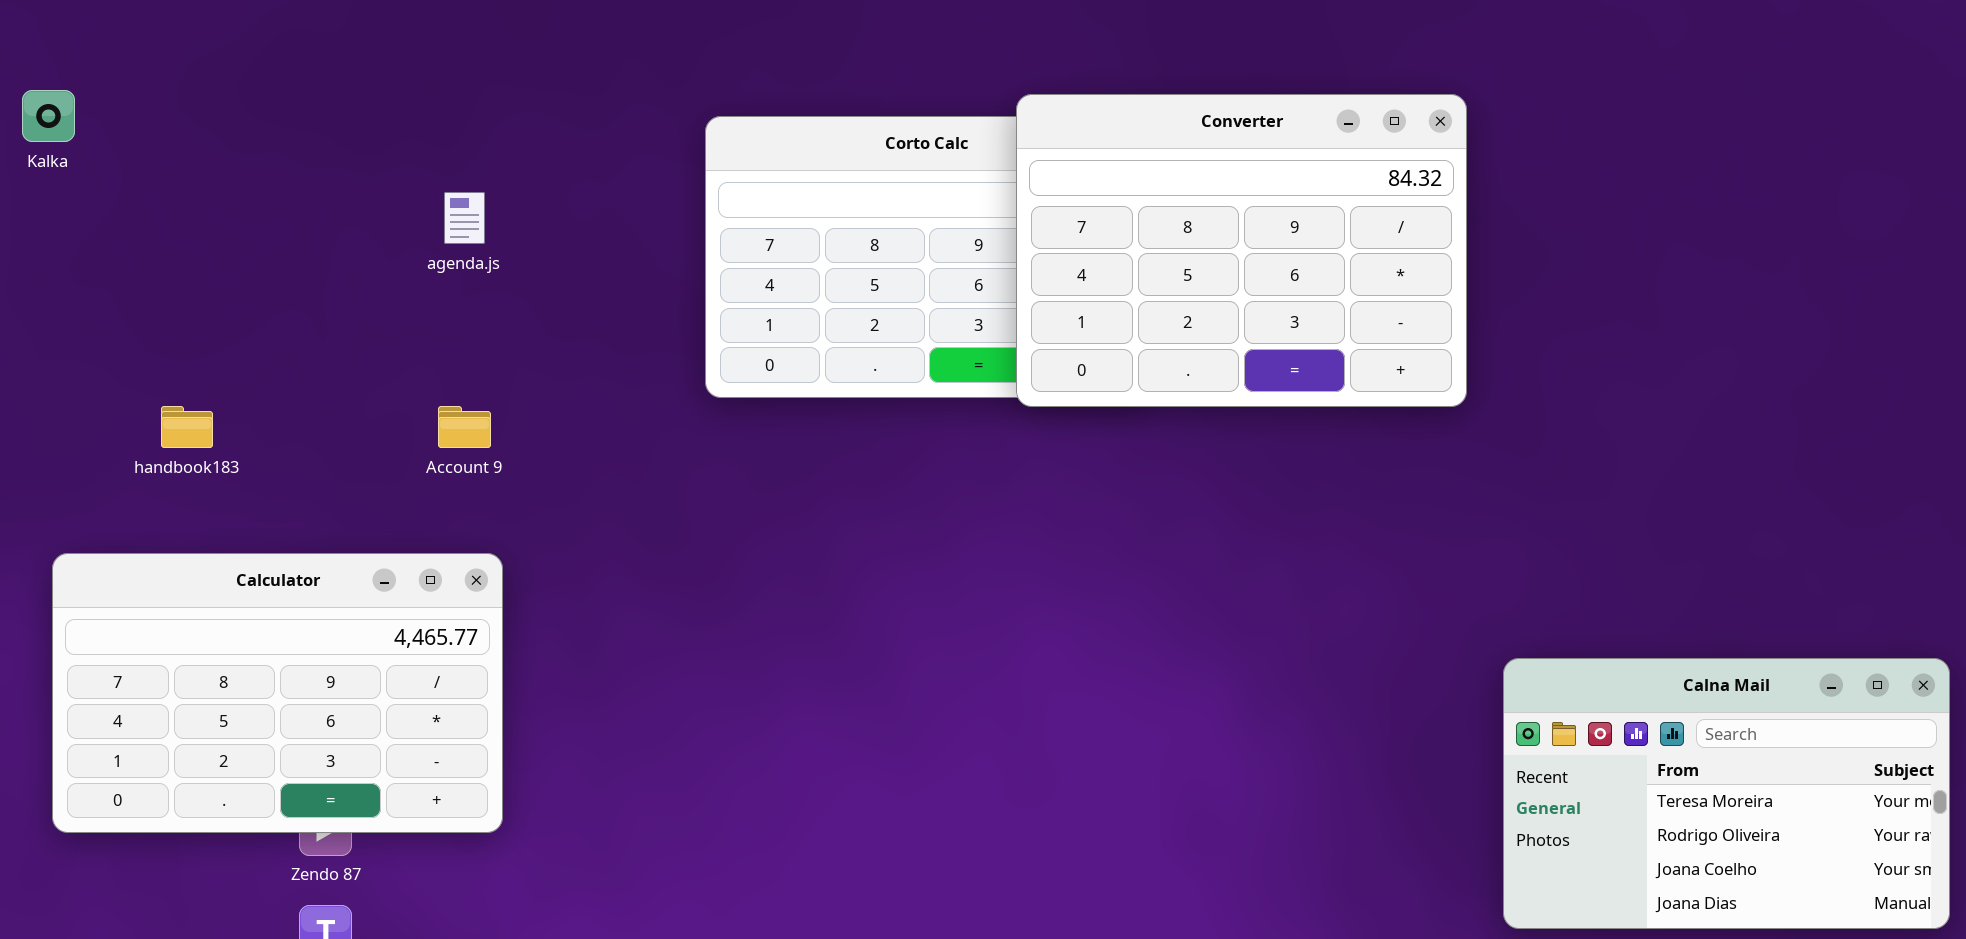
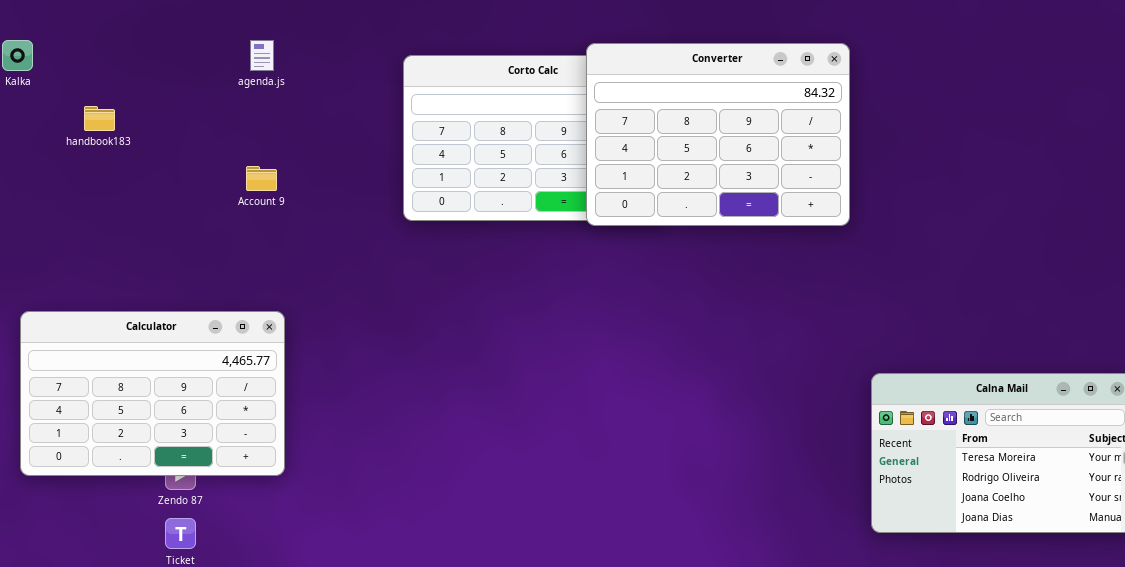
agenda.js: [444,192,485,244] -> [250,40,274,71], moved
handbook183: [161,406,213,448] -> [84,106,115,131], moved
Account 9: [438,406,491,448] -> [246,166,277,191], moved

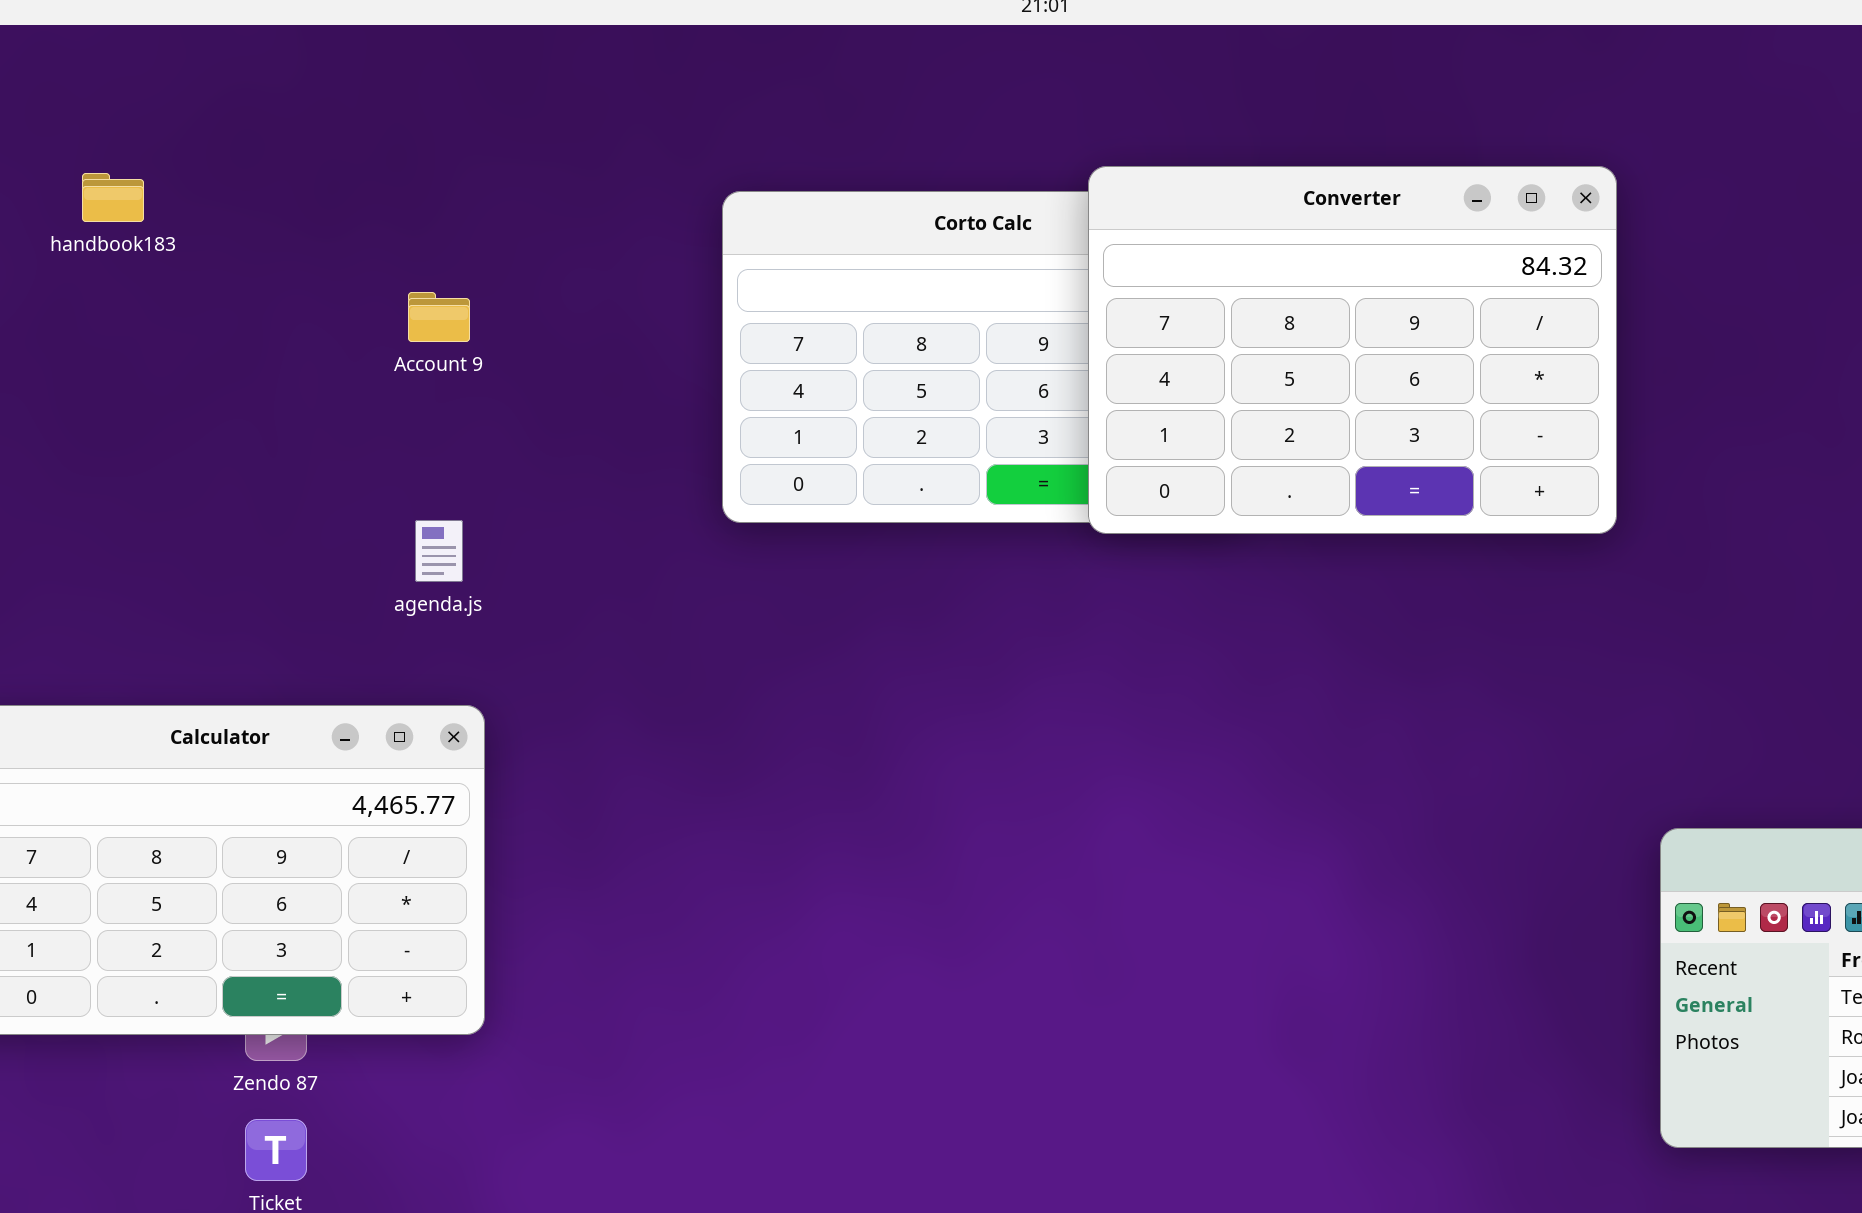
agenda.js: [250,40,274,71] -> [415,520,463,582], moved
handbook183: [84,106,115,131] -> [82,173,144,222], moved
Account 9: [246,166,277,191] -> [408,292,470,342], moved

